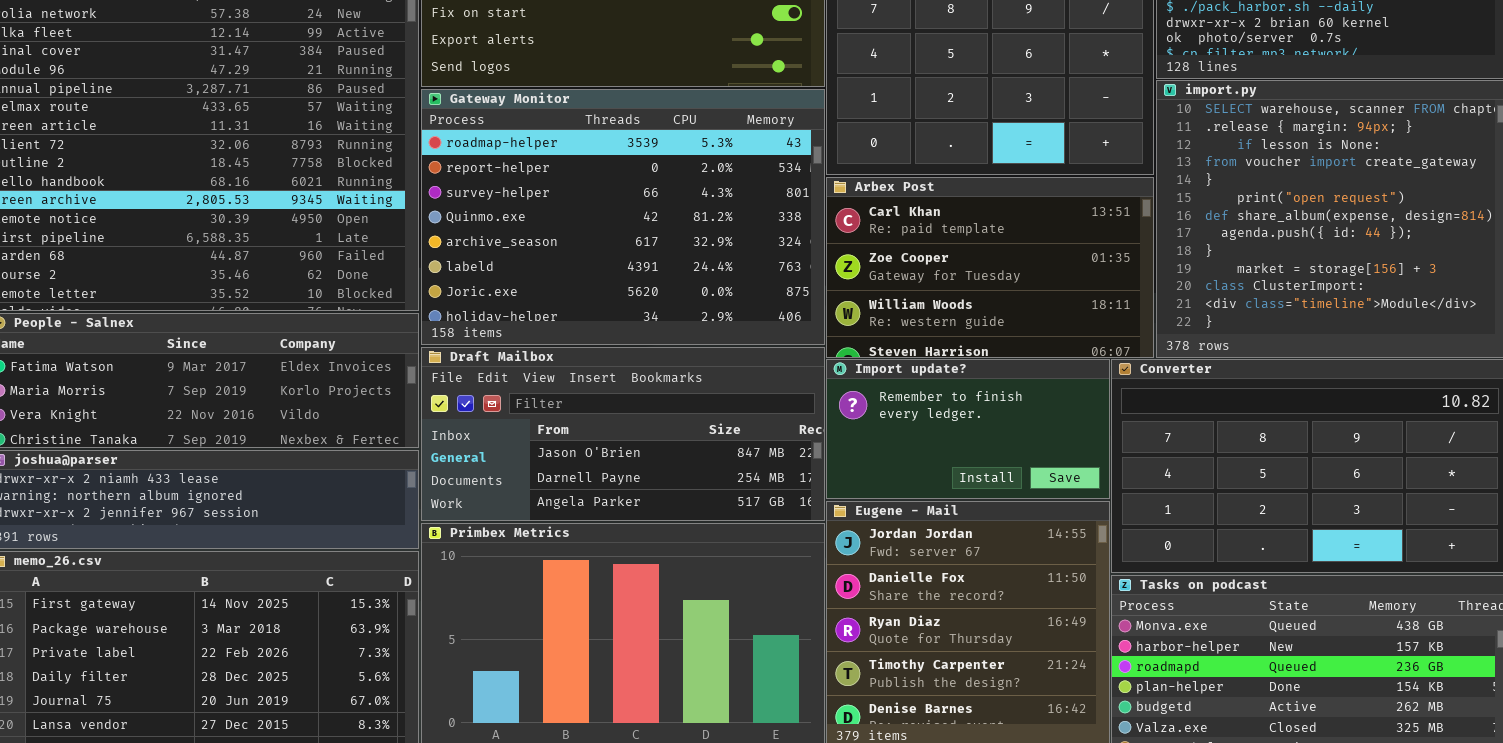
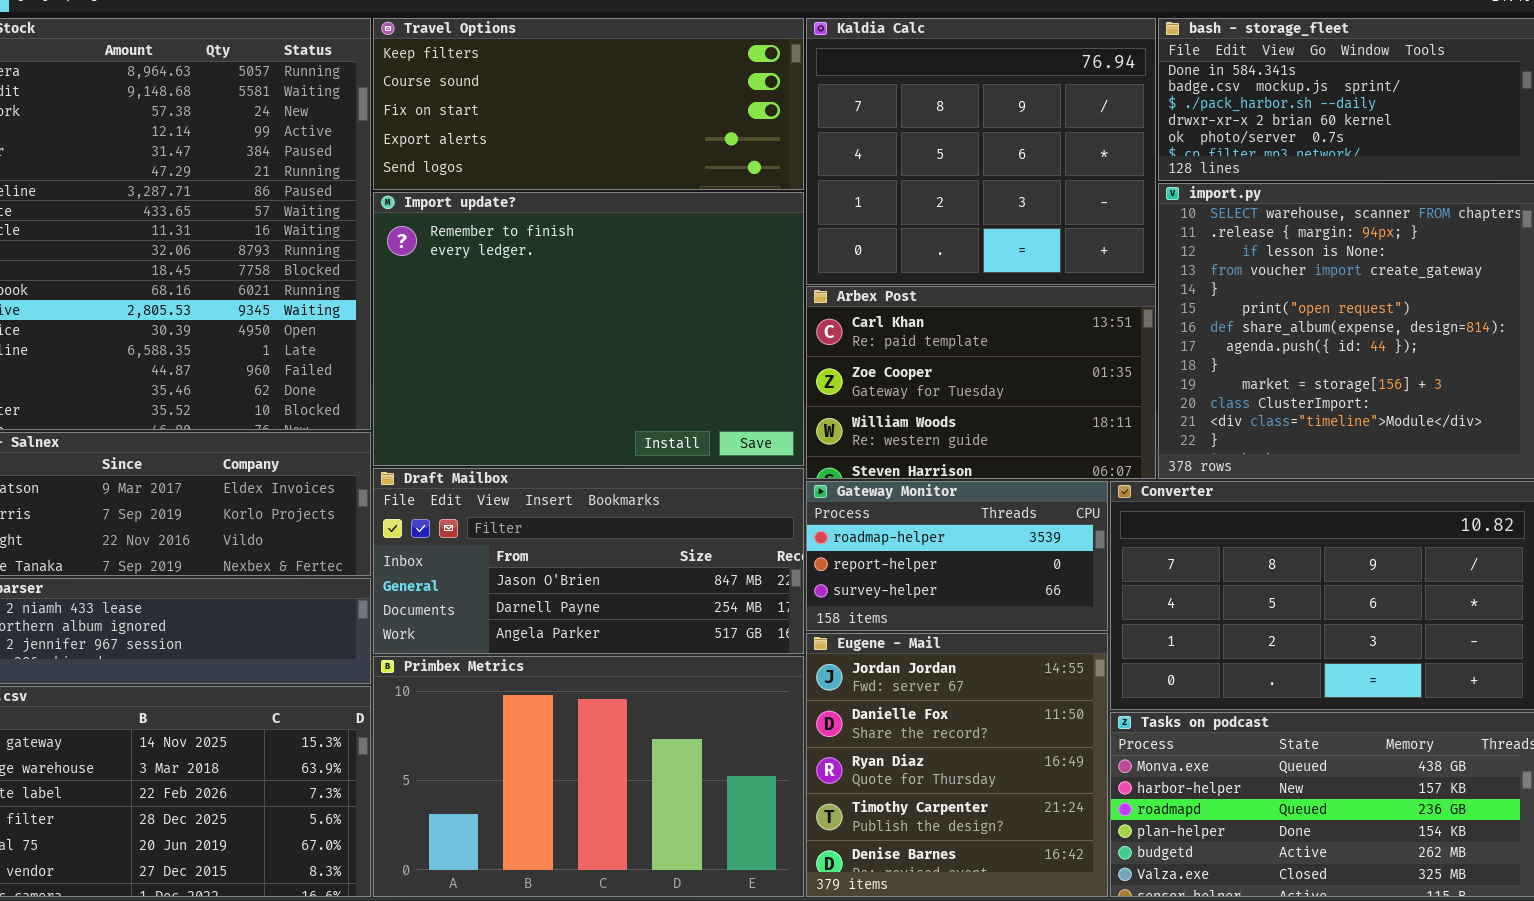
Gateway Monitor: [421,89,825,345] -> [806,481,1108,631], moved, resized
Import update?: [826,359,1110,499] -> [373,192,804,466], moved, resized

